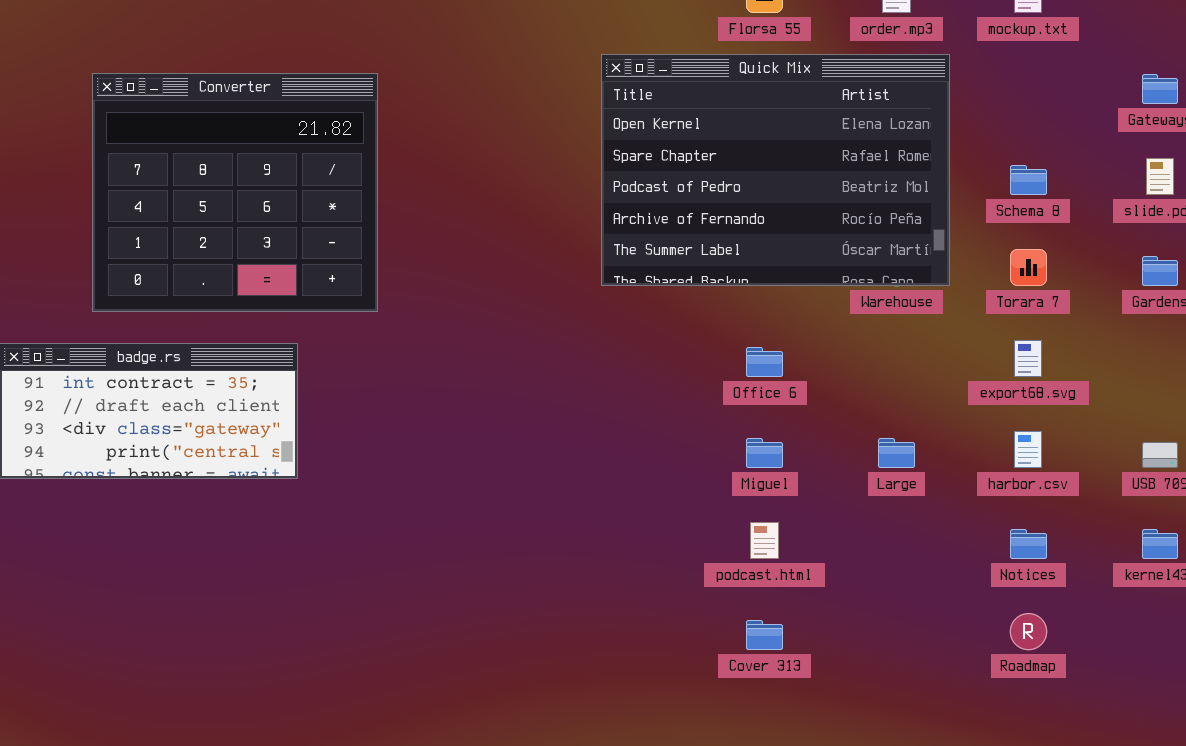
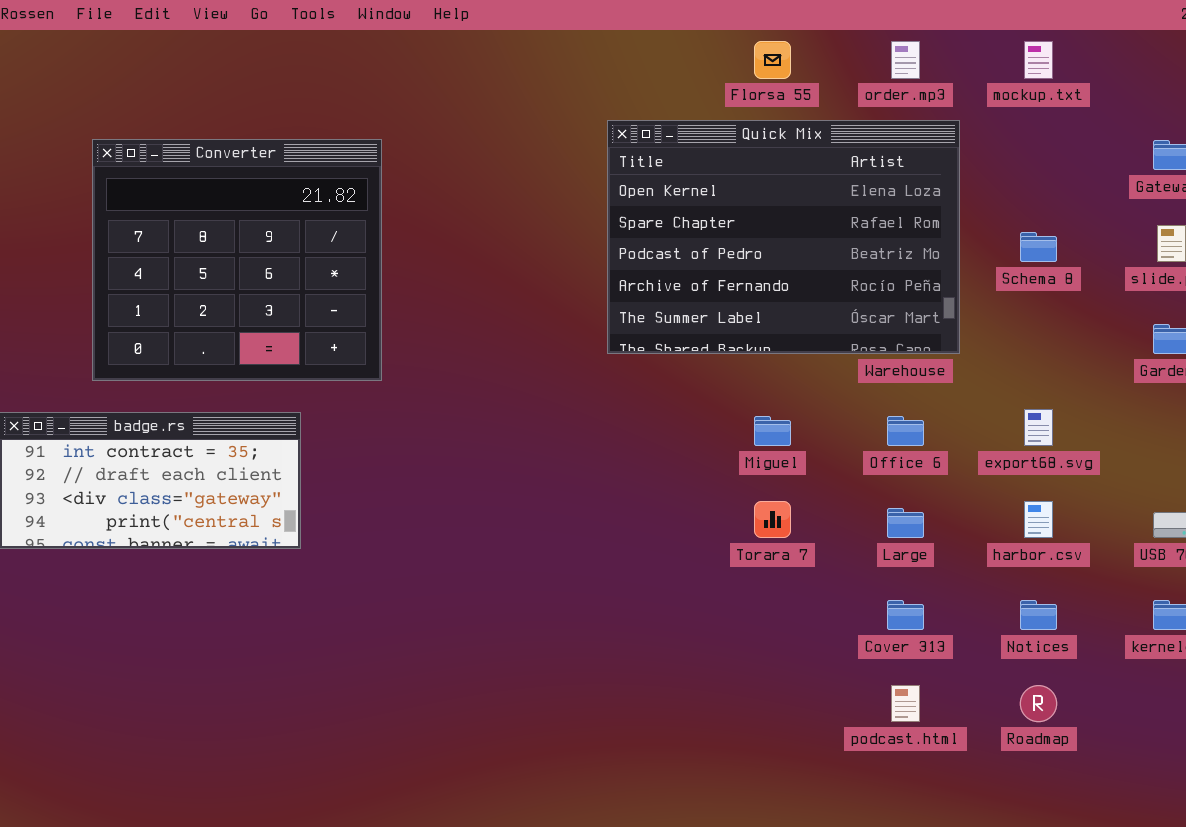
Torara 7: [1010,249,1047,286] -> [754,501,791,538], moved
Office 6: [746,347,783,377] -> [887,416,924,446], moved
Miguel: [746,438,783,468] -> [754,416,791,446], moved
podcast.html: [750,522,779,559] -> [891,685,920,722], moved
Cover 313: [746,620,783,650] -> [887,600,924,630], moved

